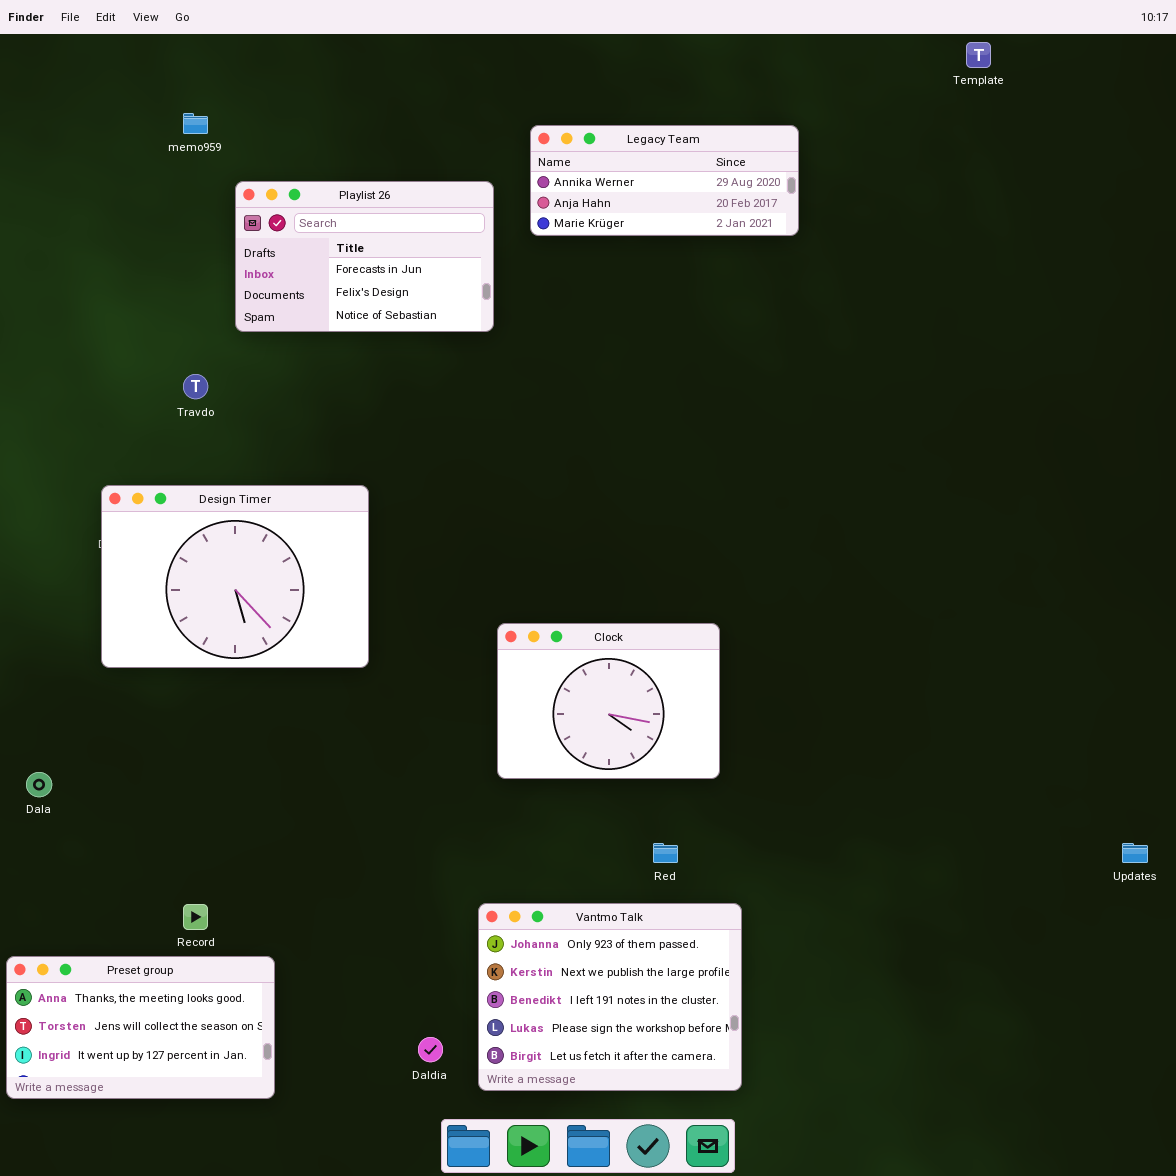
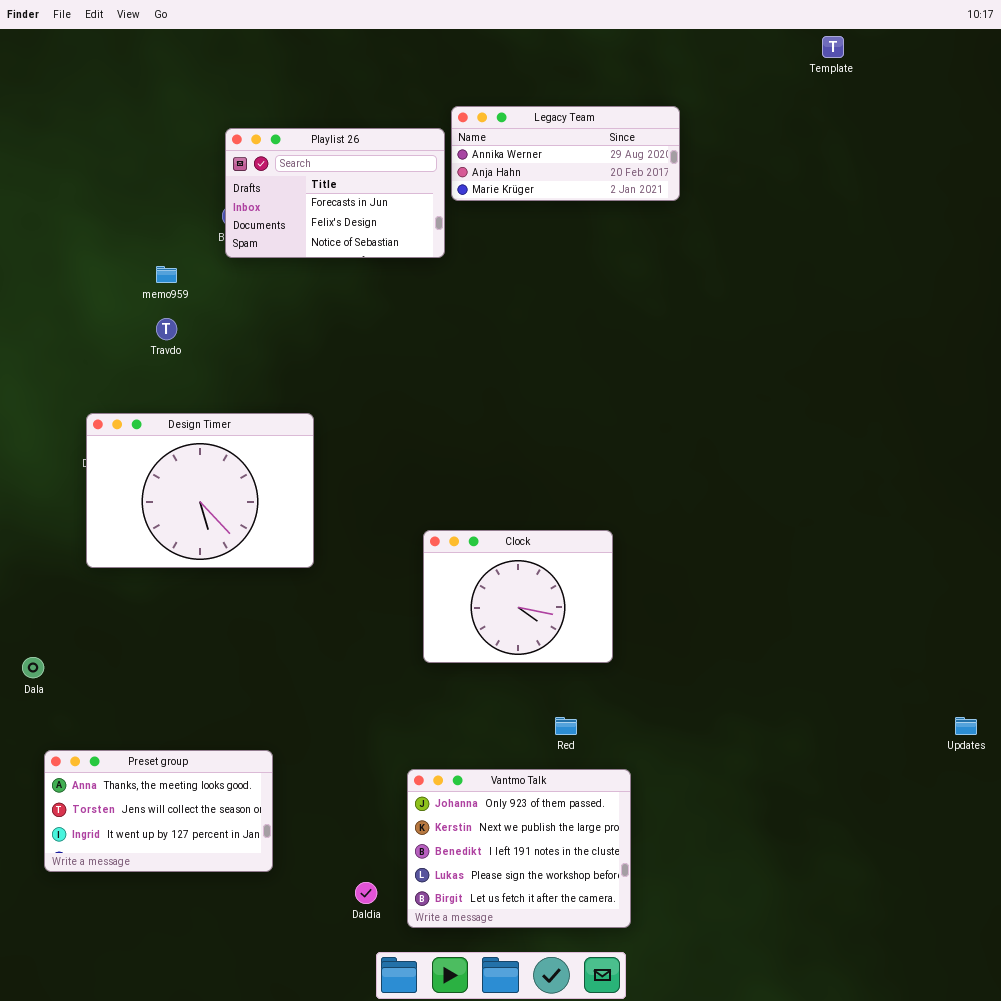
memo959: [183,113,208,134] -> [156,266,177,283], moved
Playlist 26: [235,181,494,332] -> [225,128,445,258], moved
Preset group: [6,956,275,1099] -> [44,750,273,872], moved

